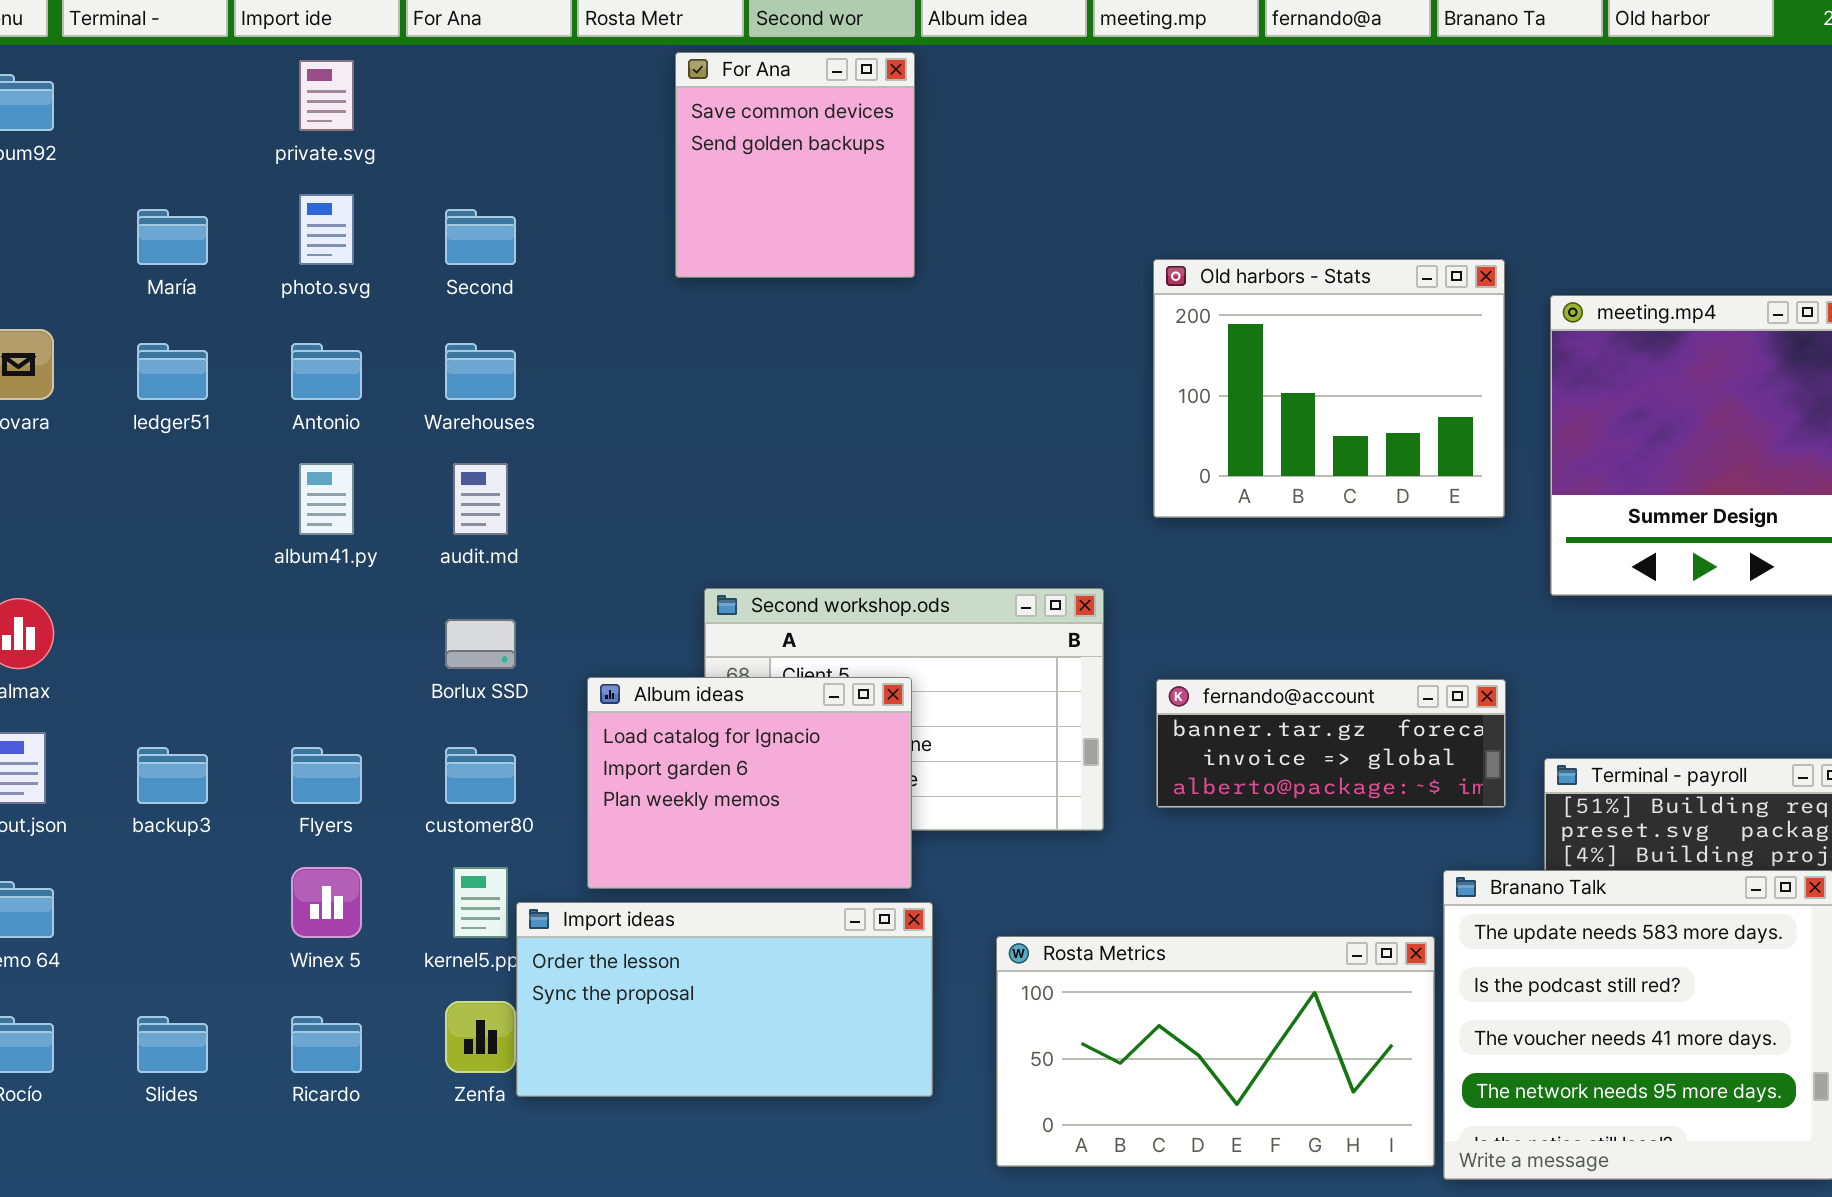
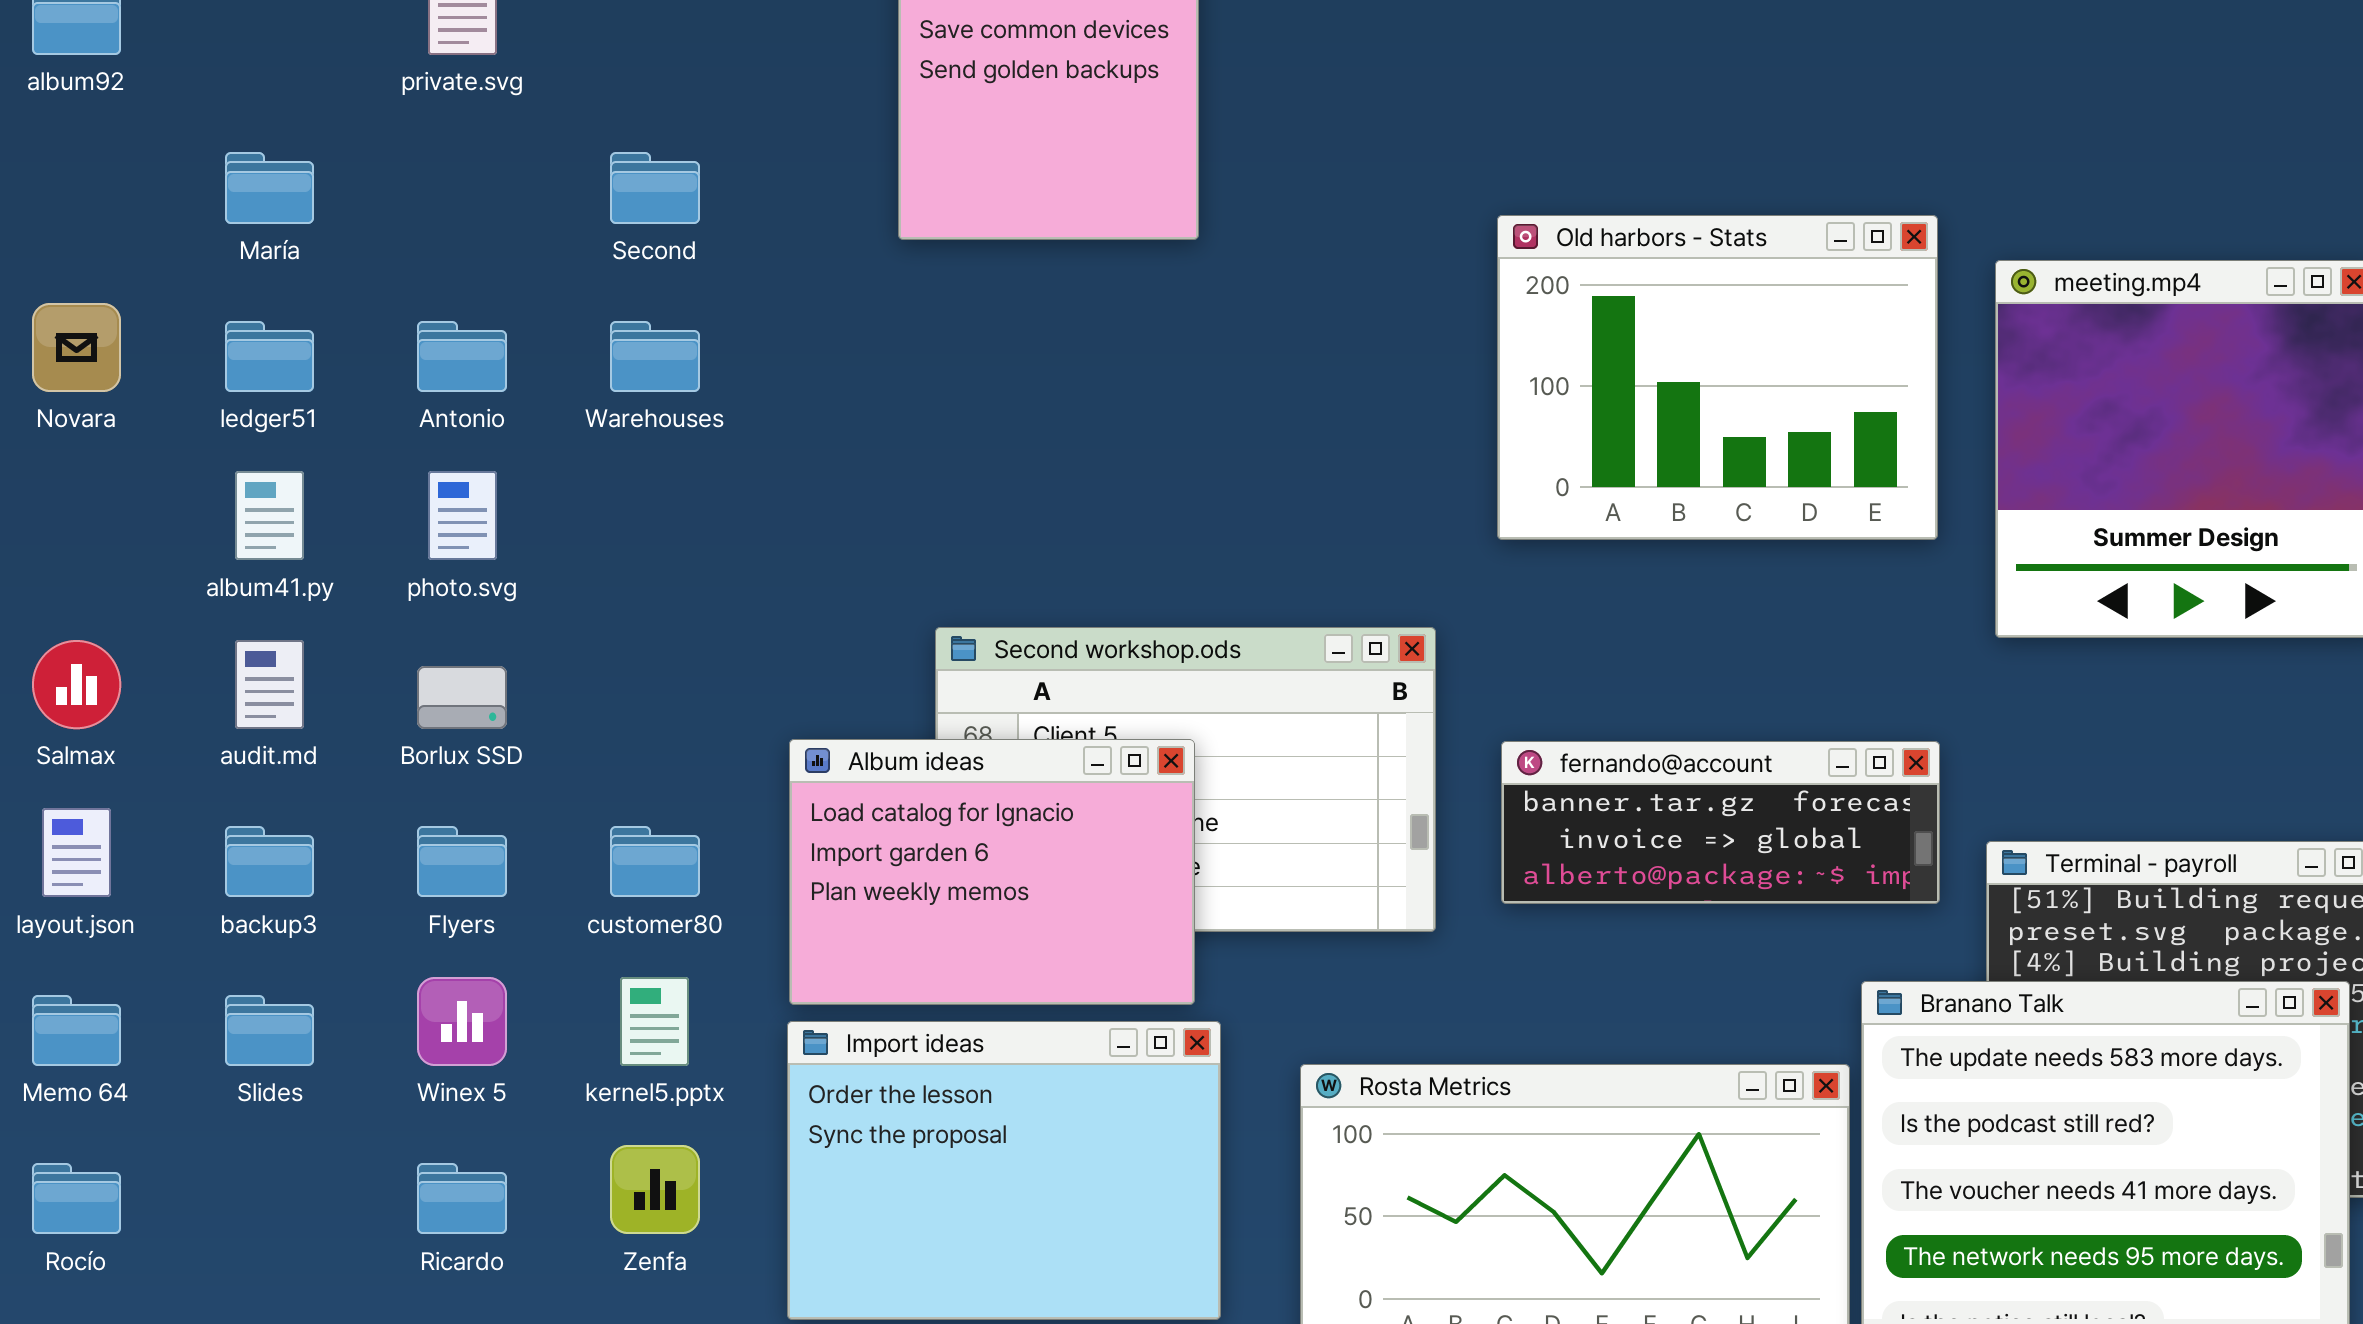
photo.svg: [299,194,354,265] -> [428,471,497,560], moved
album41.py: [299,463,354,535] -> [235,471,304,560], moved
audit.md: [453,463,508,535] -> [235,640,304,729], moved
Borlux SSD: [445,619,516,669] -> [417,666,507,729], moved
Import ideas: [516,902,933,1097] -> [787,1021,1221,1320], resized
Slides: [137,1016,208,1073] -> [225,995,314,1066], moved

